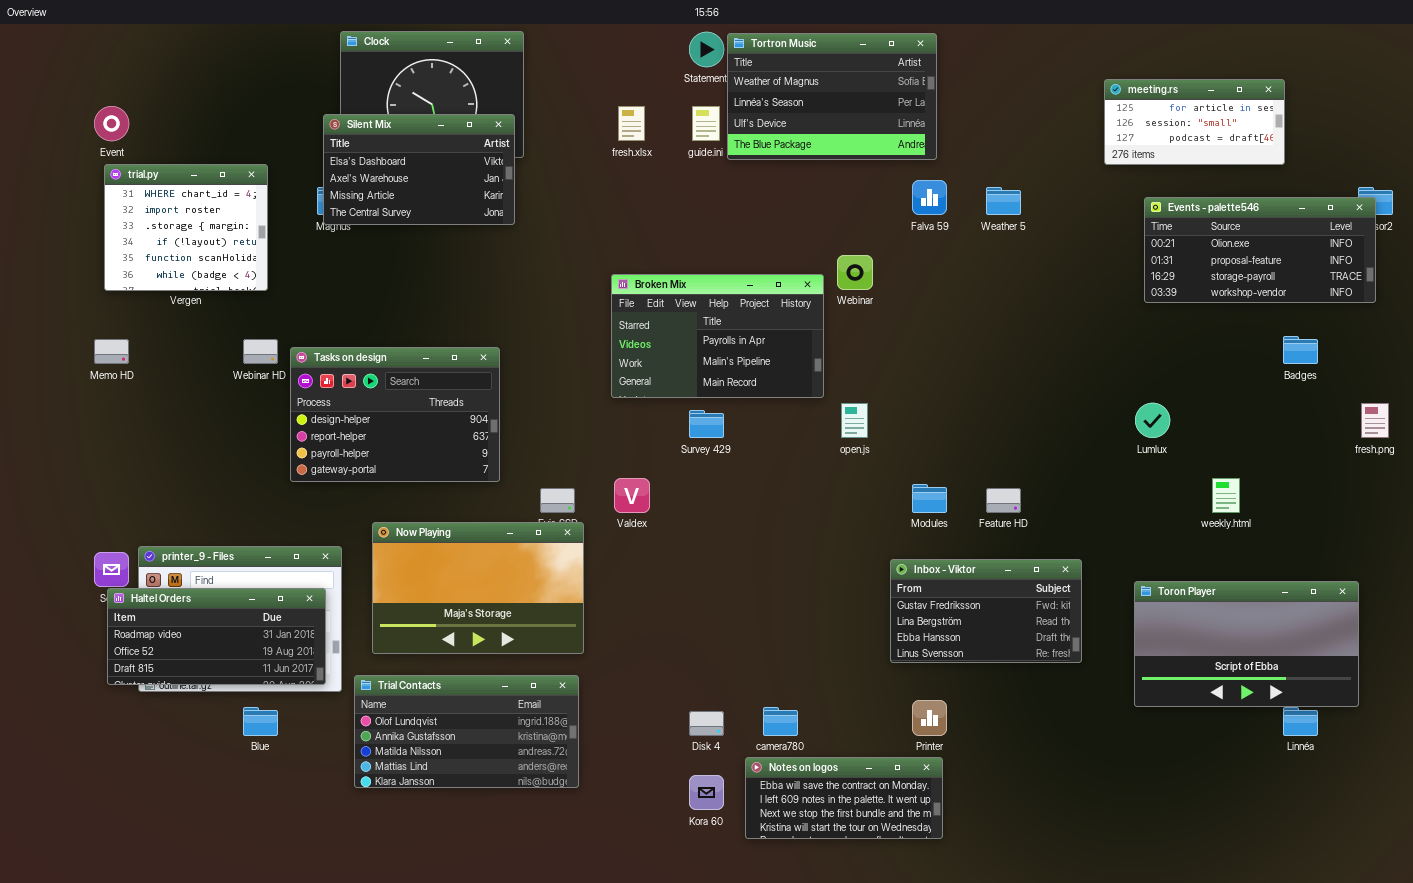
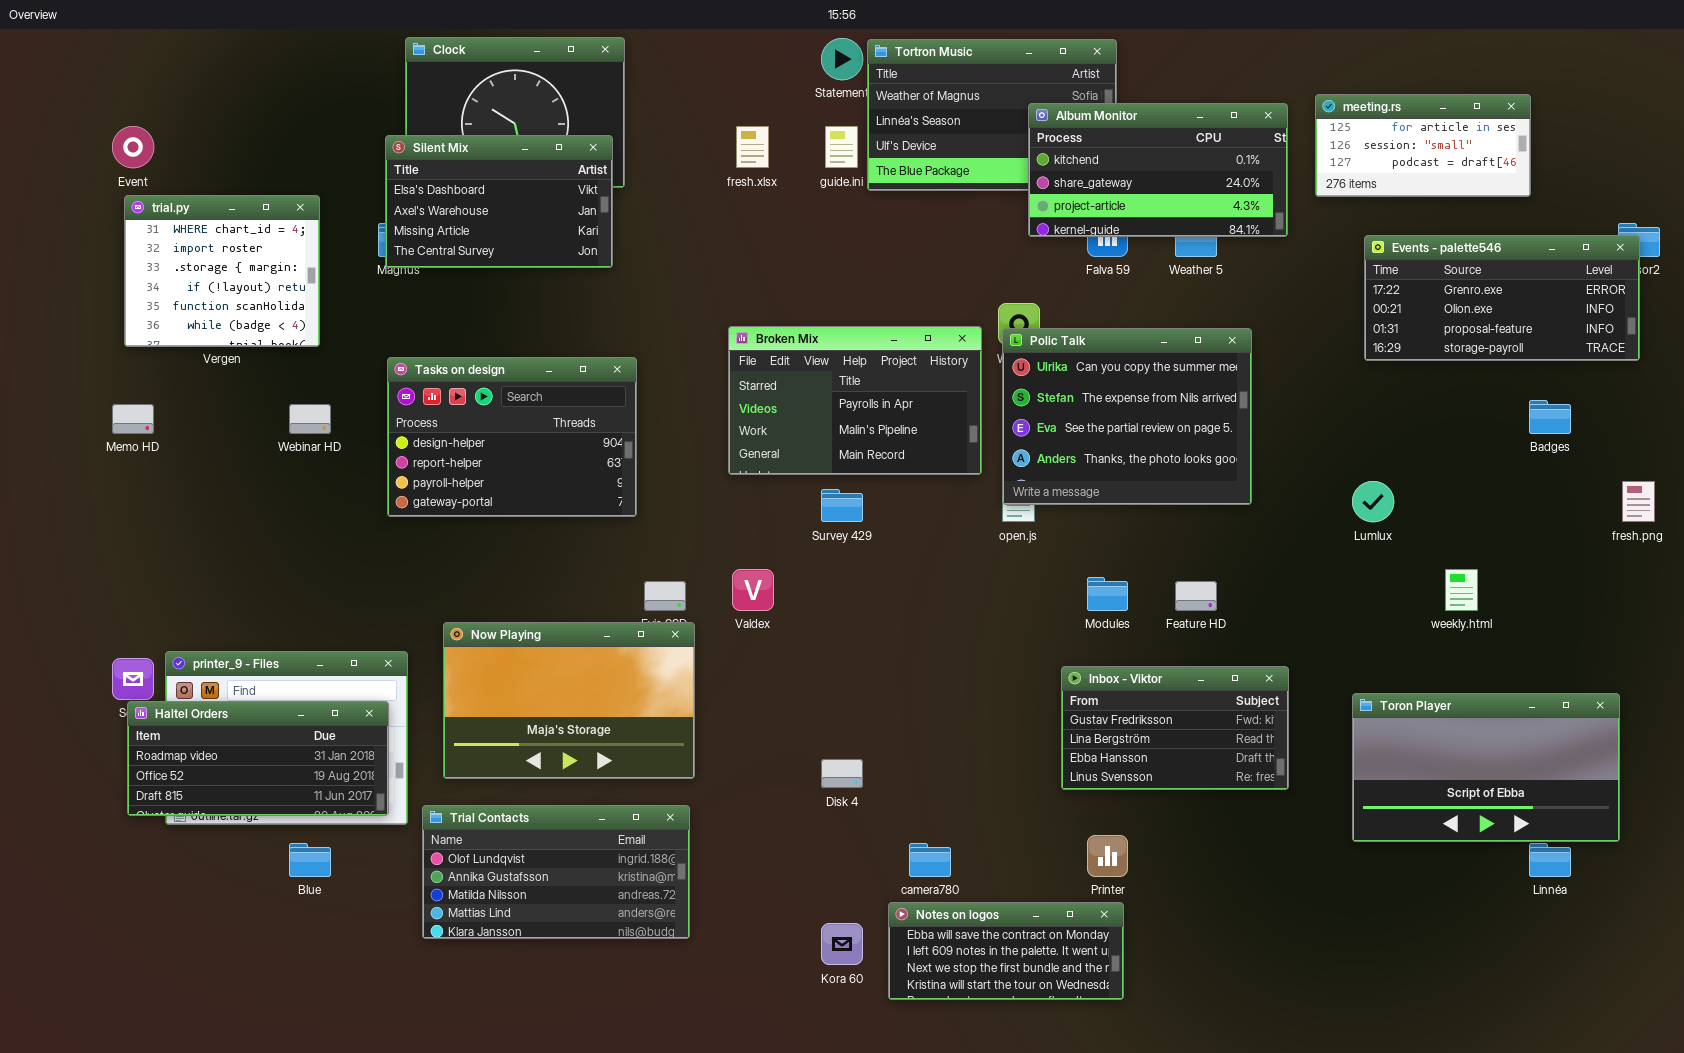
Album Monitor: none -> [1028,103,1288,237], opened
Events - palette546: [1144,197,1376,303] -> [1364,235,1640,361], scrolled up 1 row
Polic Talk: none -> [1002,328,1252,505], opened
Tasks on design: [290,347,500,482] -> [387,357,637,517], moved
Disk 4: [689,711,724,736] -> [821,759,863,788], moved

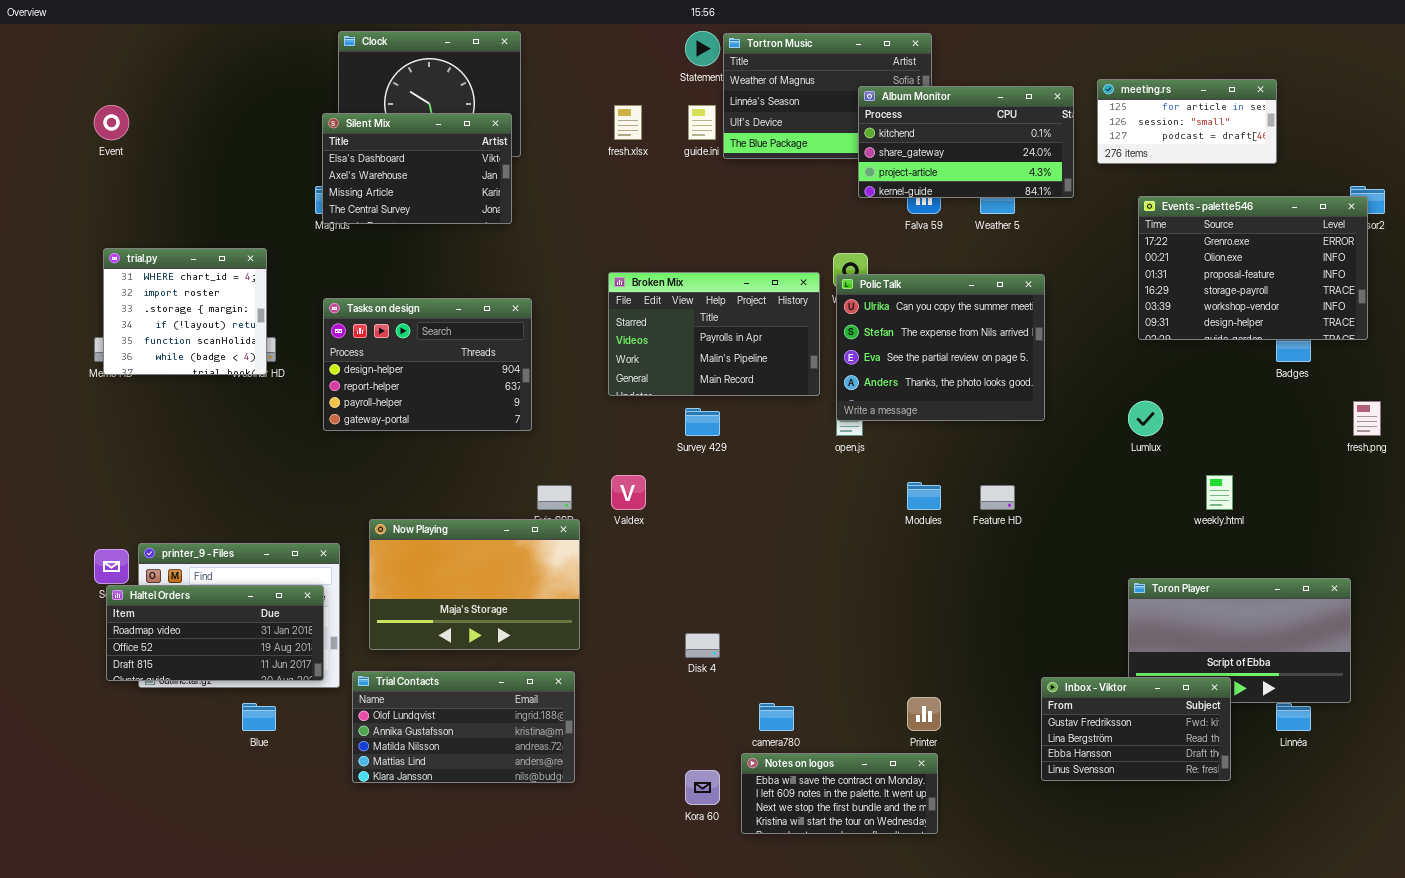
trial.py: [124,195,320,347] -> [103,248,267,375], moved
Events - palette546: [1364,235,1640,361] -> [1138,196,1368,340], resized
Inbox - Viktor: [1061,666,1289,790] -> [1041,677,1231,781], moved

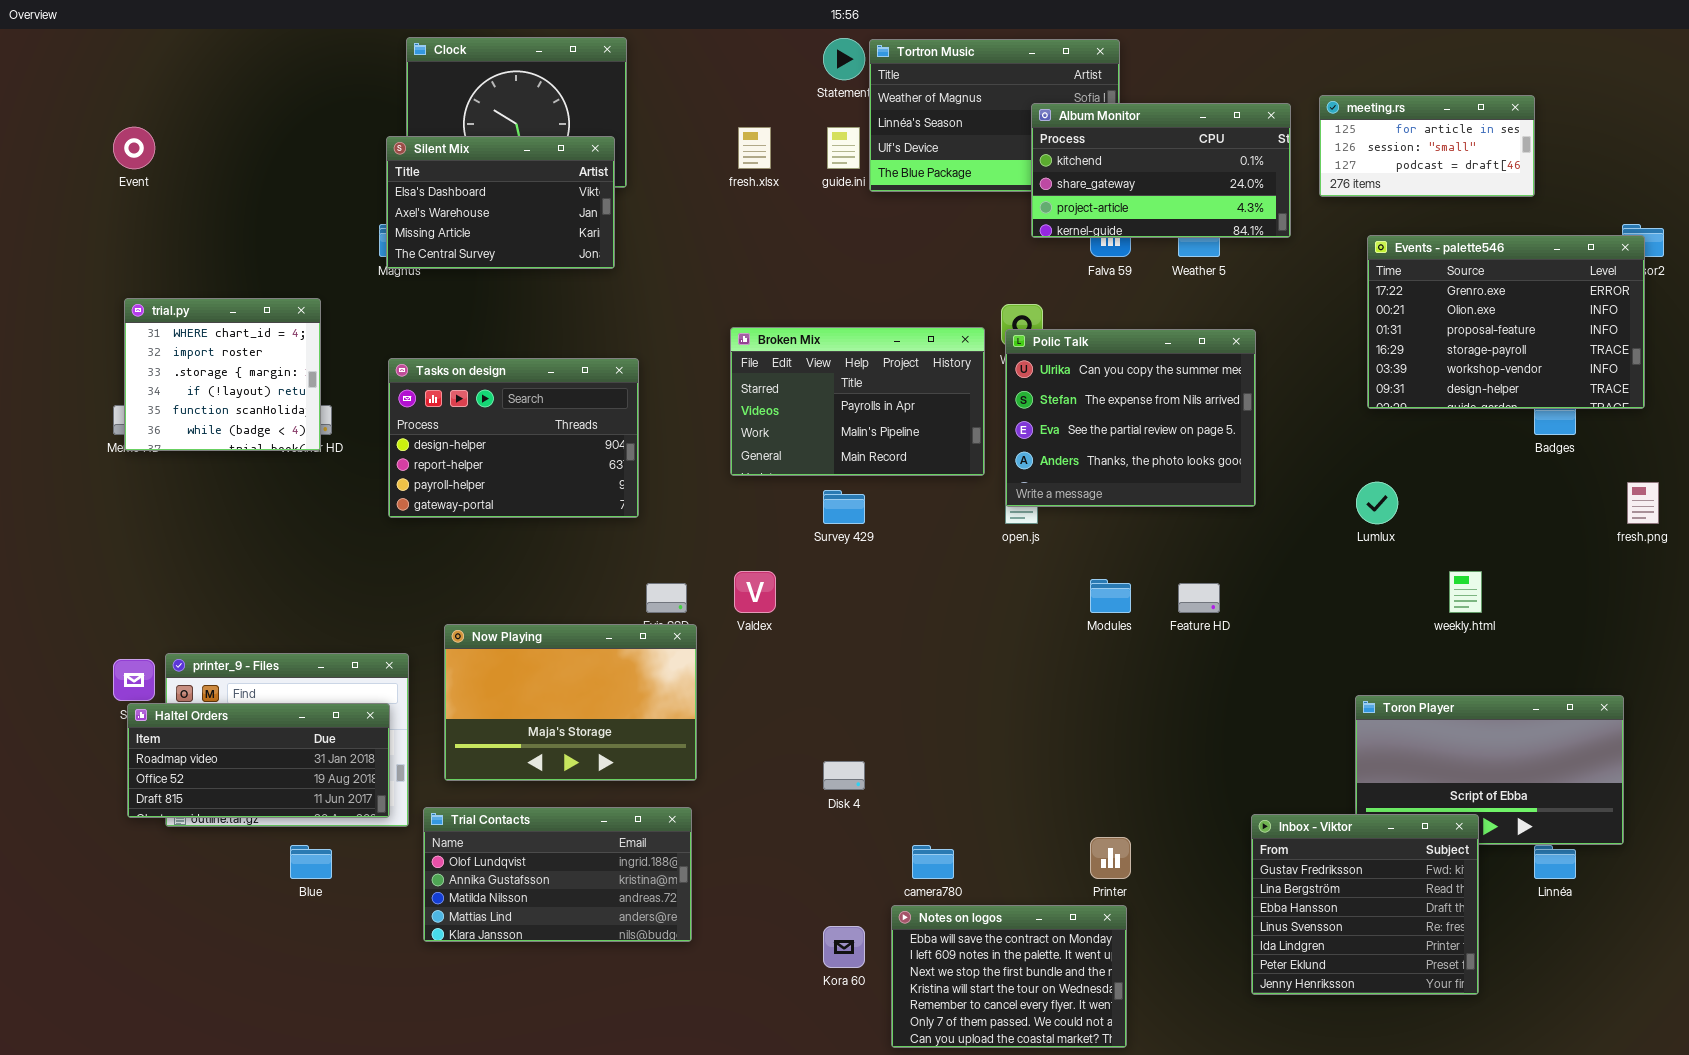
Inbox - Viktor: [1041,677,1231,781] -> [1251,814,1479,995], resized
Notes on logos: [741,753,938,834] -> [891,905,1127,1048], resized

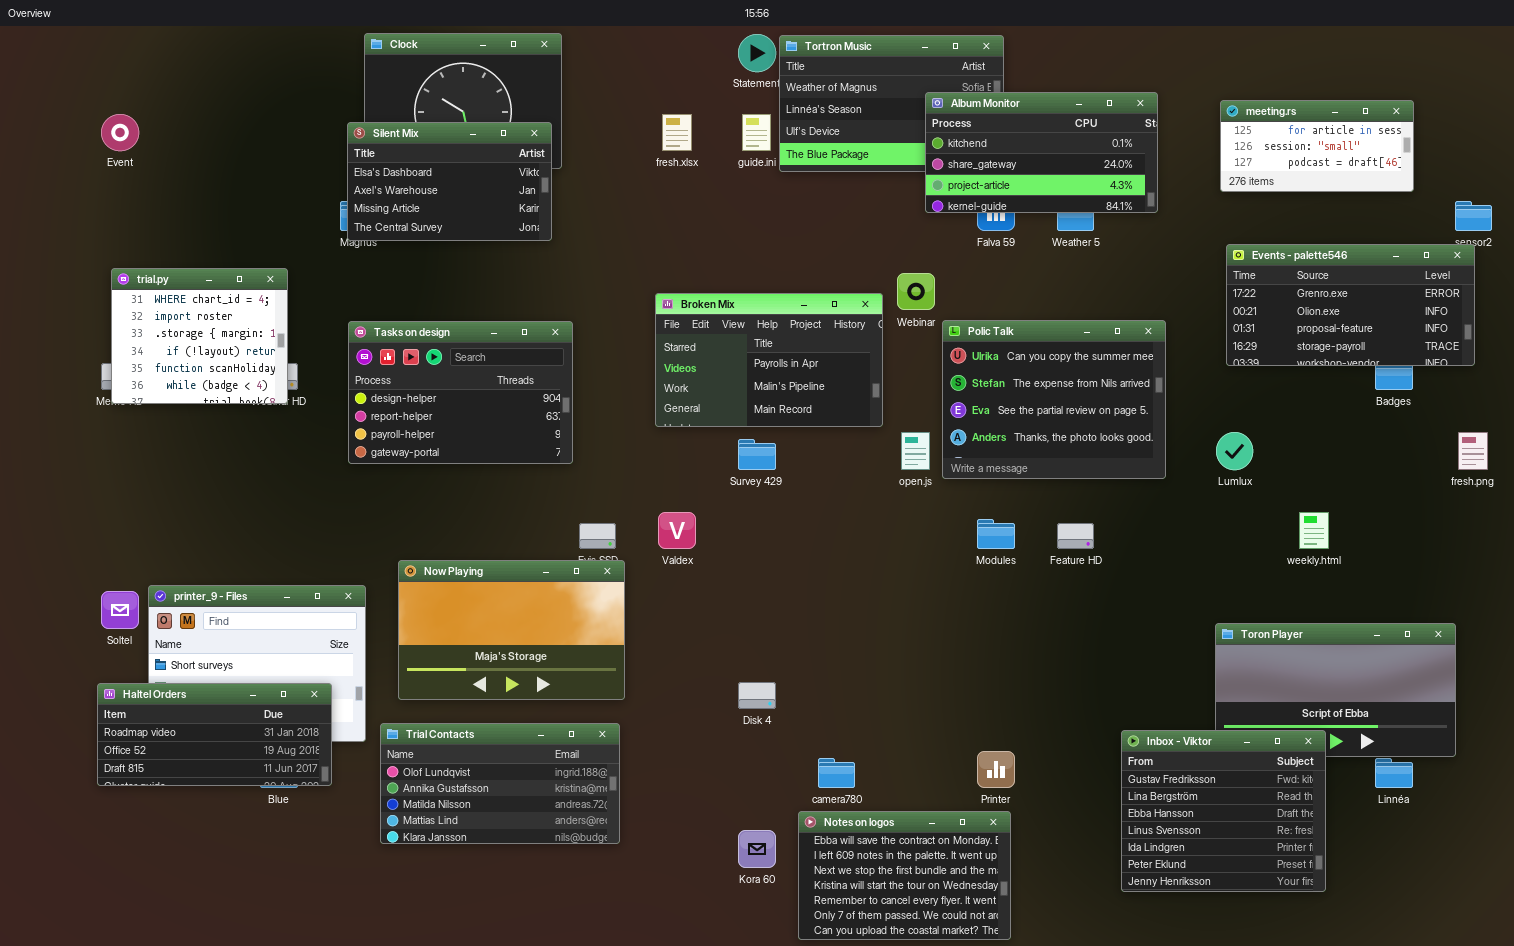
meeting.rs: [1319,95,1535,197] -> [1220,100,1414,192], moved
Events - palette546: [1367,235,1645,409] -> [1226,244,1475,366], resized
Polic Talk: [1005,329,1256,507] -> [942,320,1166,479], moved
Haltel Orders: [127,703,390,818] -> [97,683,332,786], moved

